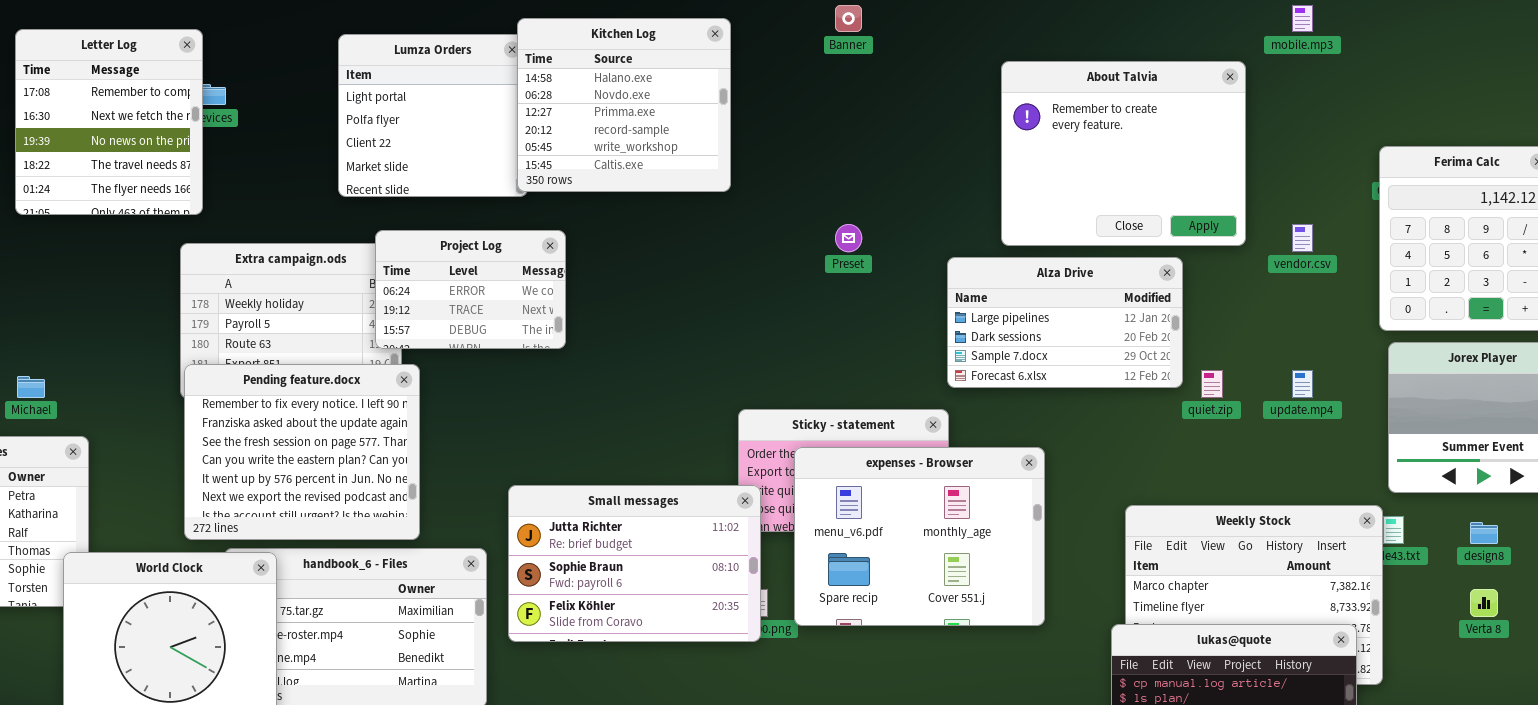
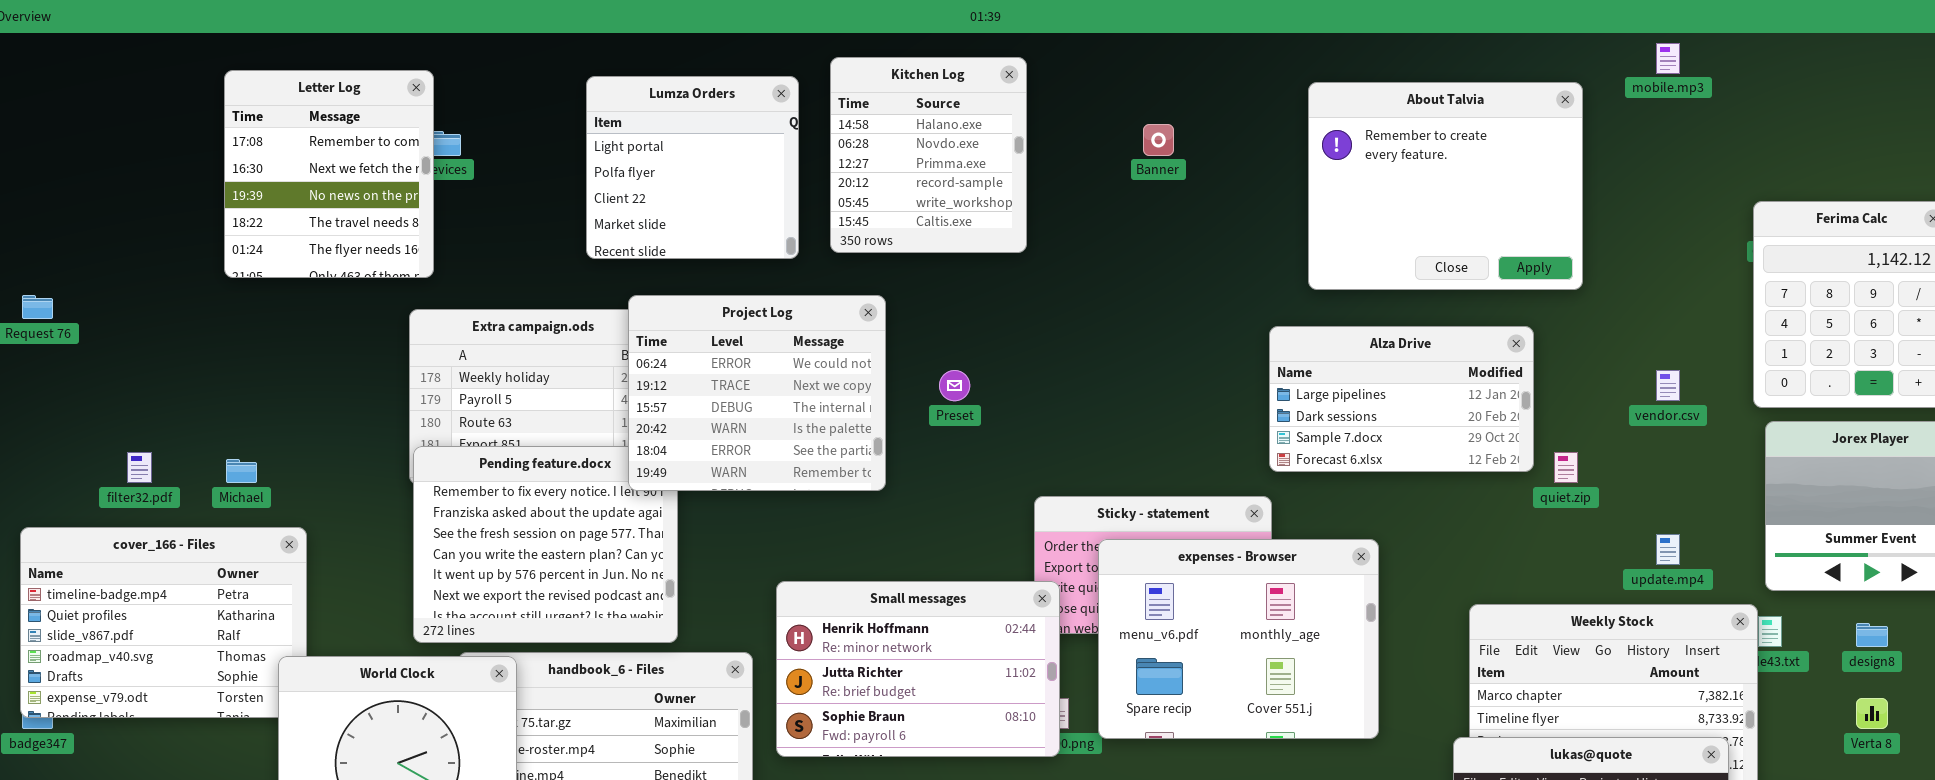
Banner: [835,5,862,32] -> [1143,124,1174,156], moved
Kitchen Log: [517,18,731,192] -> [830,57,1027,253], resized
About Talvia: [1001,61,1246,246] -> [1308,82,1583,290], moved
Preset: [835,224,862,252] -> [939,370,970,401], moved
vendor.csv: [1292,224,1313,252] -> [1656,370,1680,401], moved
Project Log: [375,230,566,349] -> [628,295,886,491], resized
update.mp4: [1292,370,1313,398] -> [1656,534,1680,565], moved
Small messages: [508,485,761,642] -> [776,581,1060,757], scrolled up 1 row

